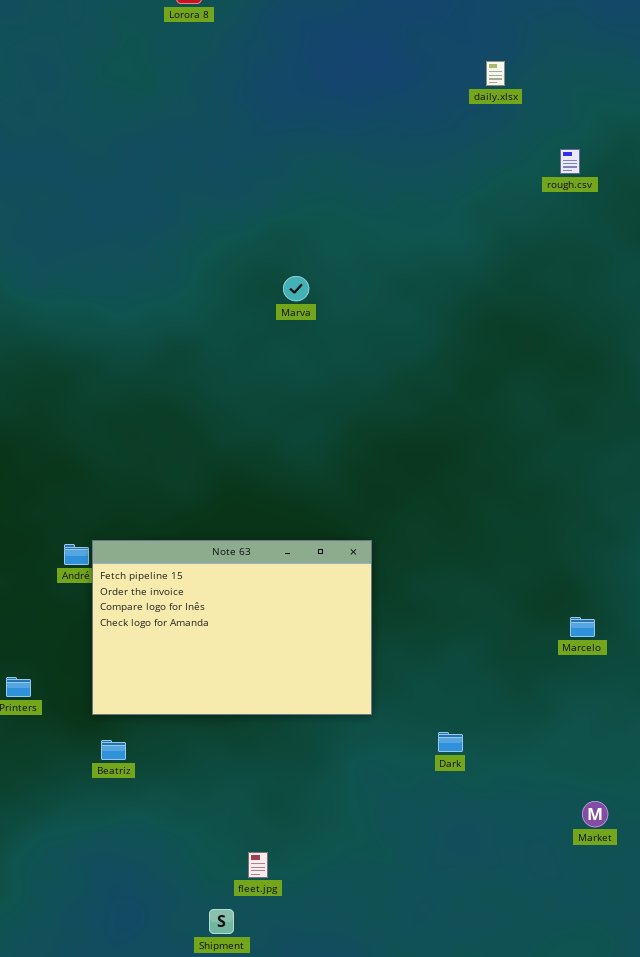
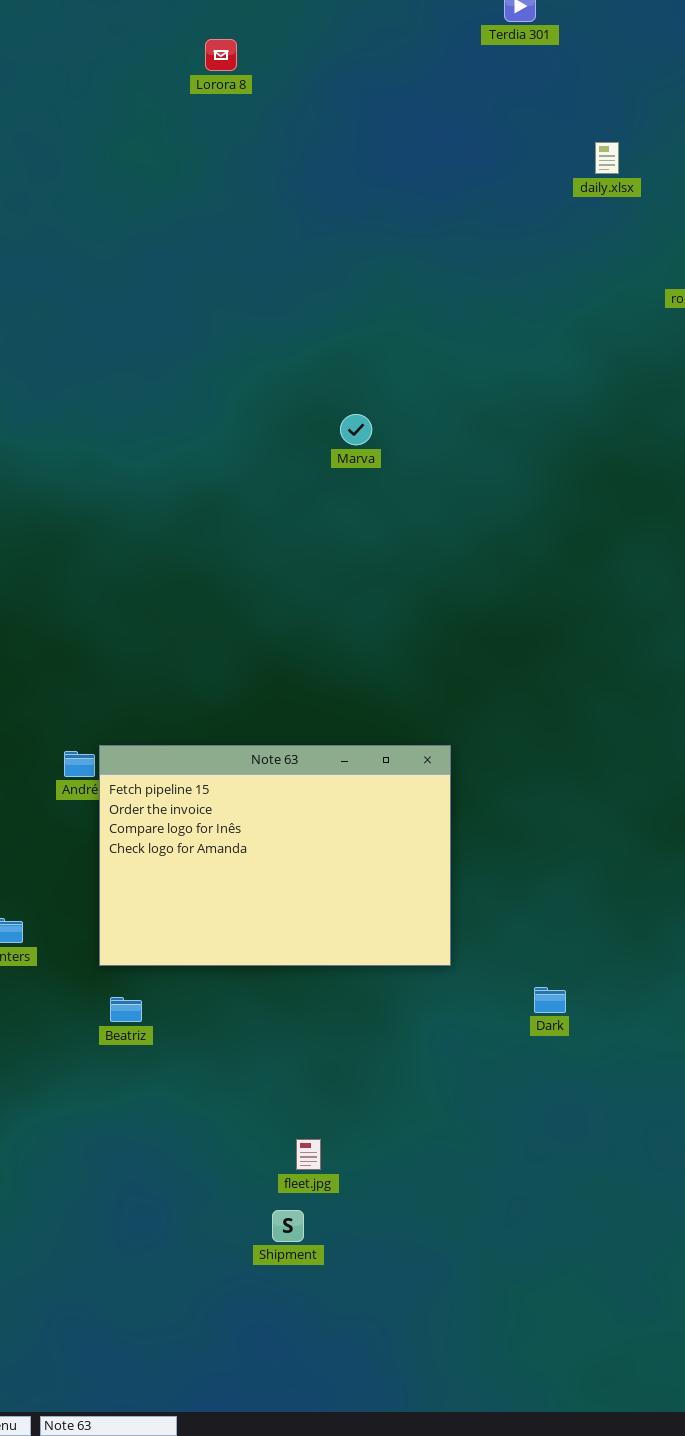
Shipment: [209,909,234,934] -> [272,1210,304,1242], moved

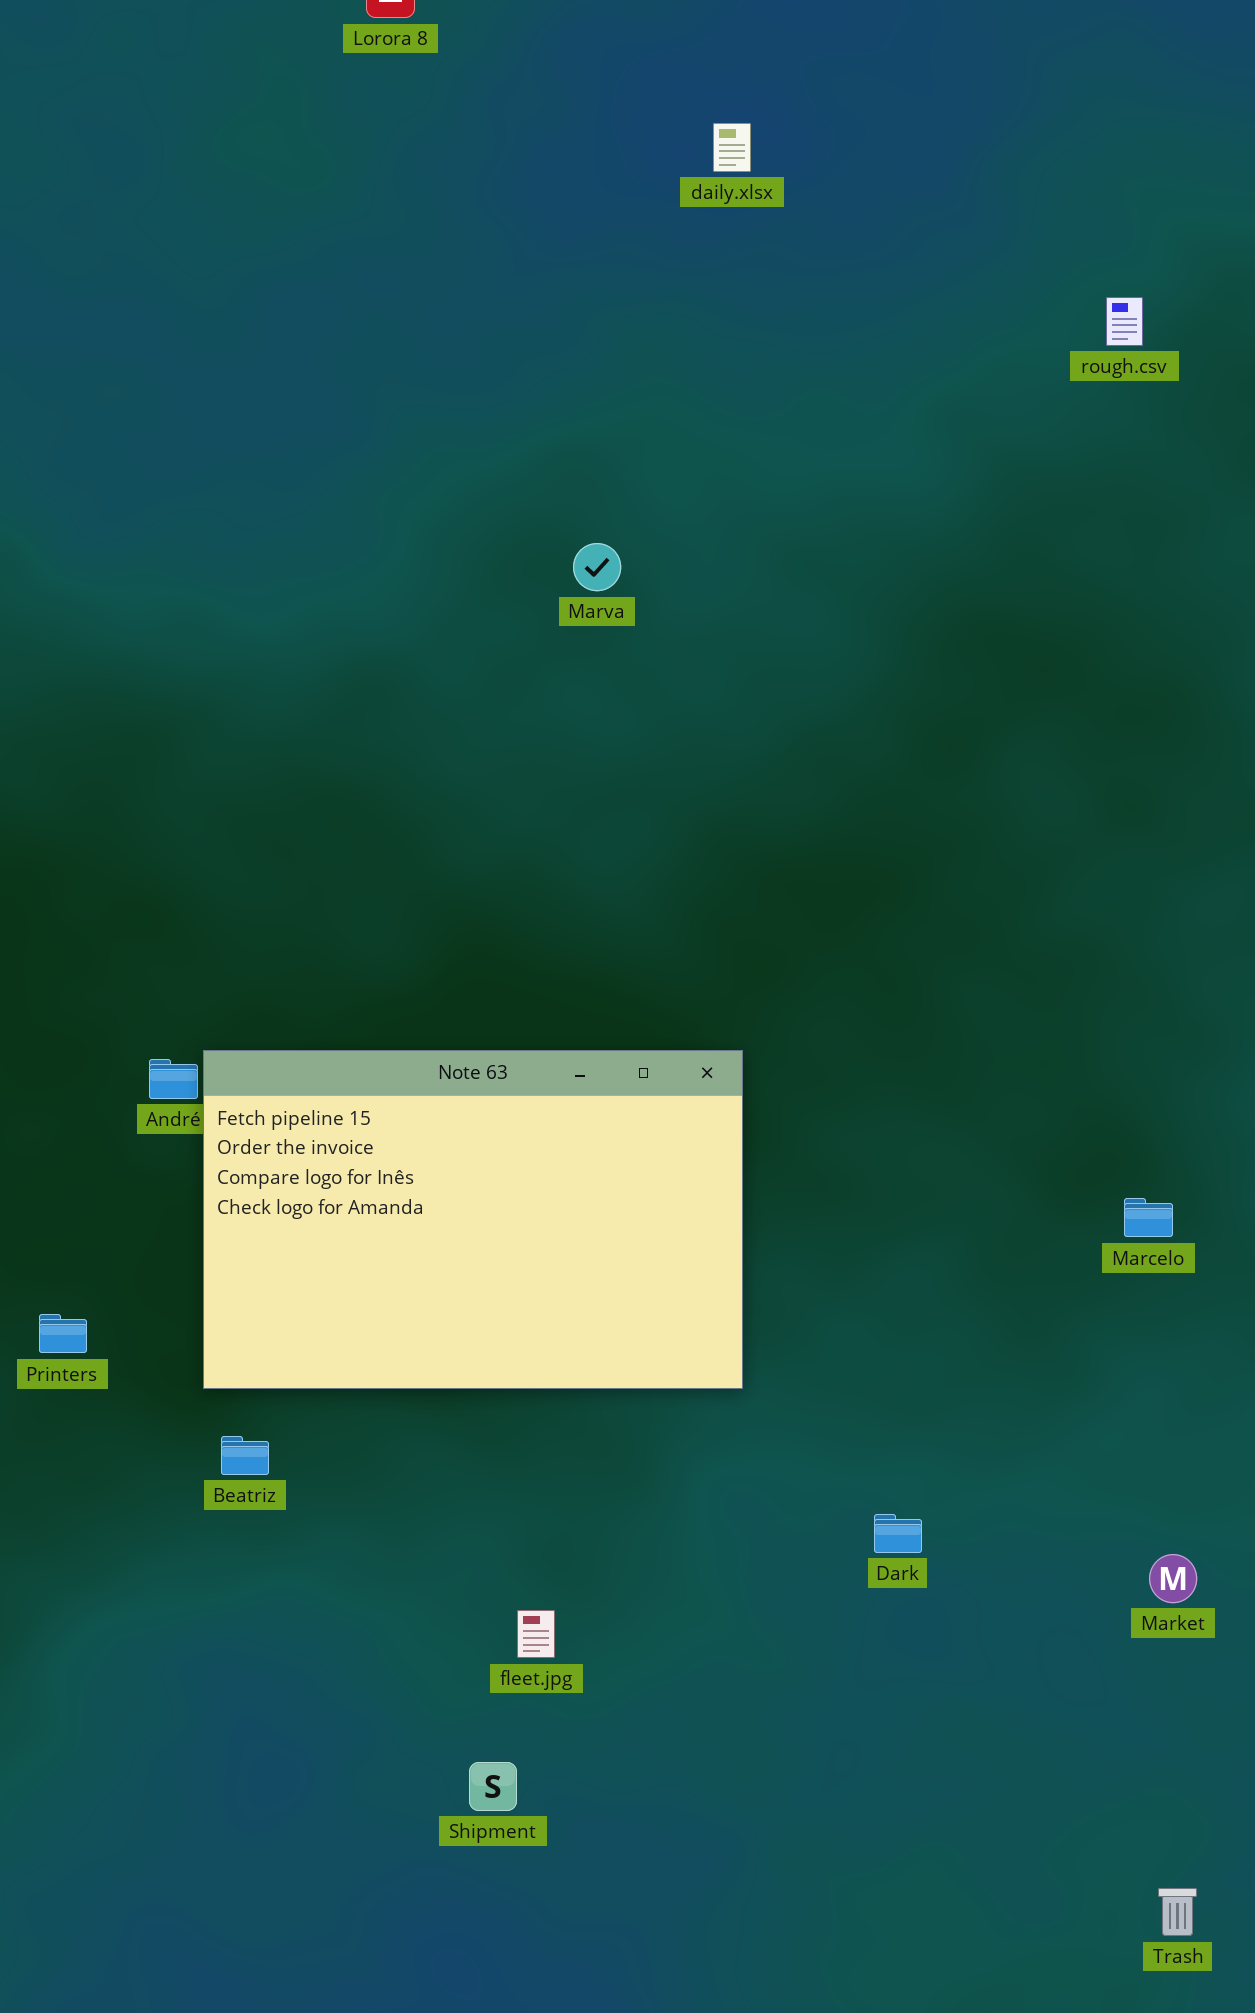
daily.xlsx: [595,142,619,174] -> [713,123,751,172], moved
Dark: [534,987,566,1013] -> [874,1514,922,1553], moved
fleet.jpg: [296,1139,321,1170] -> [517,1610,555,1658], moved

